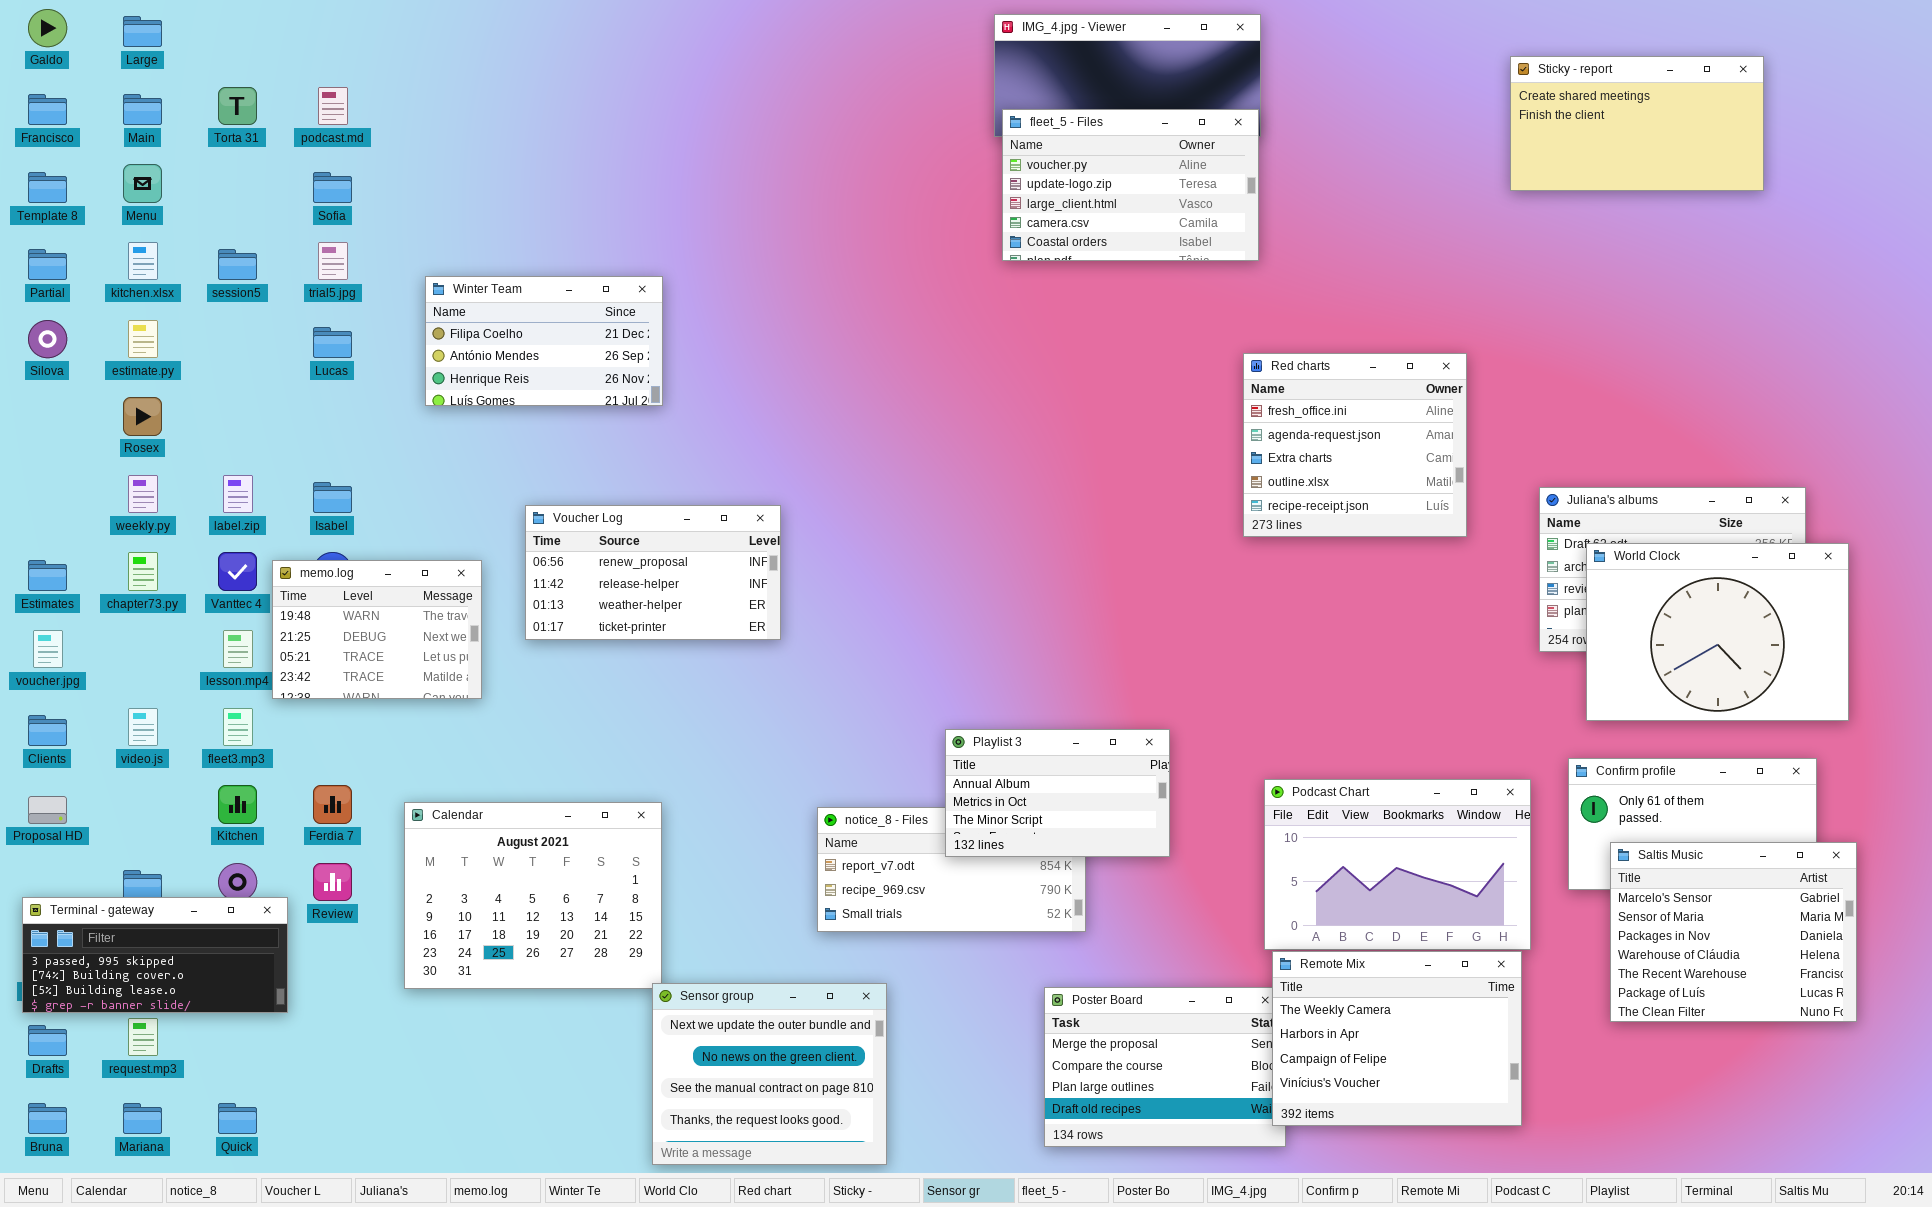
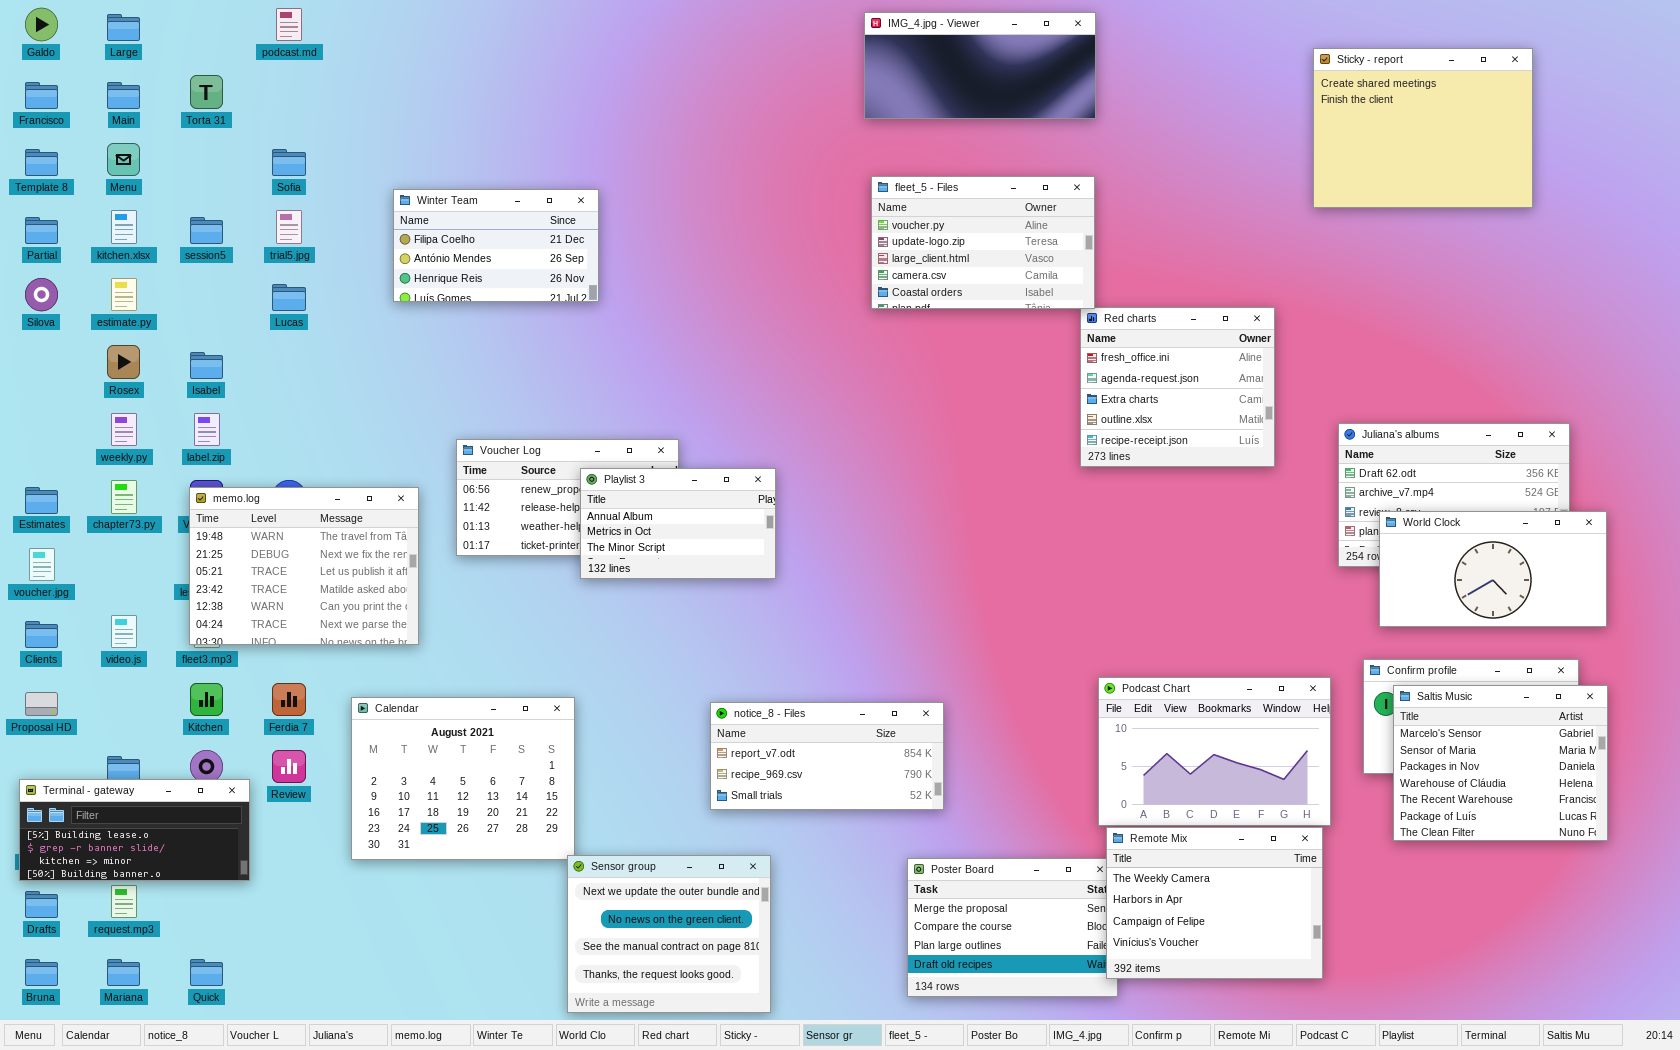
Sticky - report: [1510,56,1764,191] -> [1313,48,1533,208], resized
podcast.md: [318,87,348,125] -> [276,8,302,41], moved
fleet_5 - Files: [1002,109,1259,261] -> [871,176,1095,309], moved
Winter Team: [425,276,663,406] -> [393,189,599,302], moved
Isabel: [313,482,352,513] -> [190,352,223,379], moved
World Clock: [1586,543,1849,721] -> [1379,511,1607,627], resized
memo.log: [272,560,482,699] -> [189,487,419,645], resized
Playlist 3: [945,729,1170,857] -> [580,468,776,579], moved
Saltis Music: [1610,842,1857,1022] -> [1393,685,1608,841], moved
Terminal - gateway: [22,897,288,1013] -> [19,779,250,881], scrolled down 2 rows

